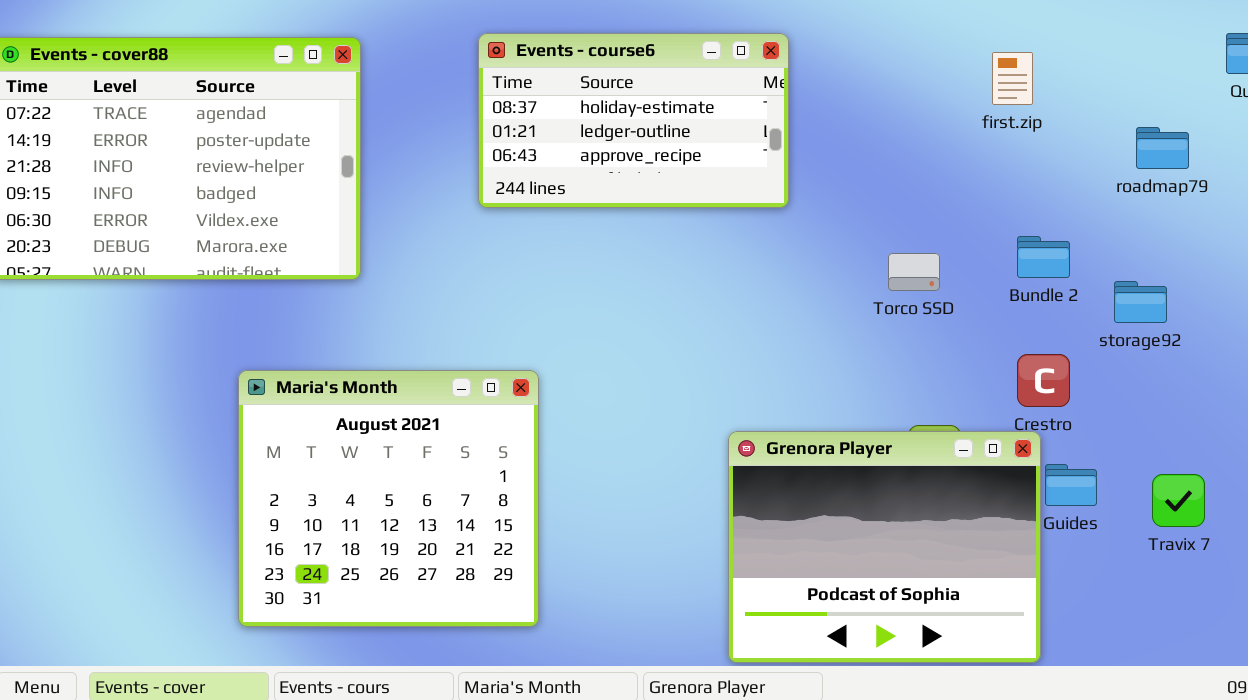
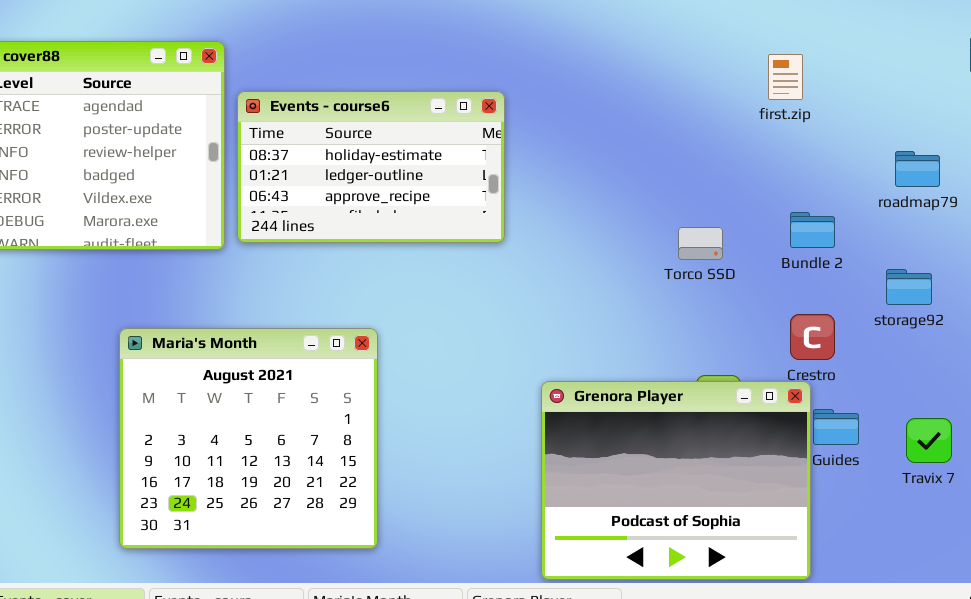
Events - course6: [478,33,789,208] -> [237,91,505,243], moved
roadmap79: [1136,127,1189,169] -> [895,151,940,187], moved
storage92: [1114,281,1167,323] -> [886,269,932,305], moved

